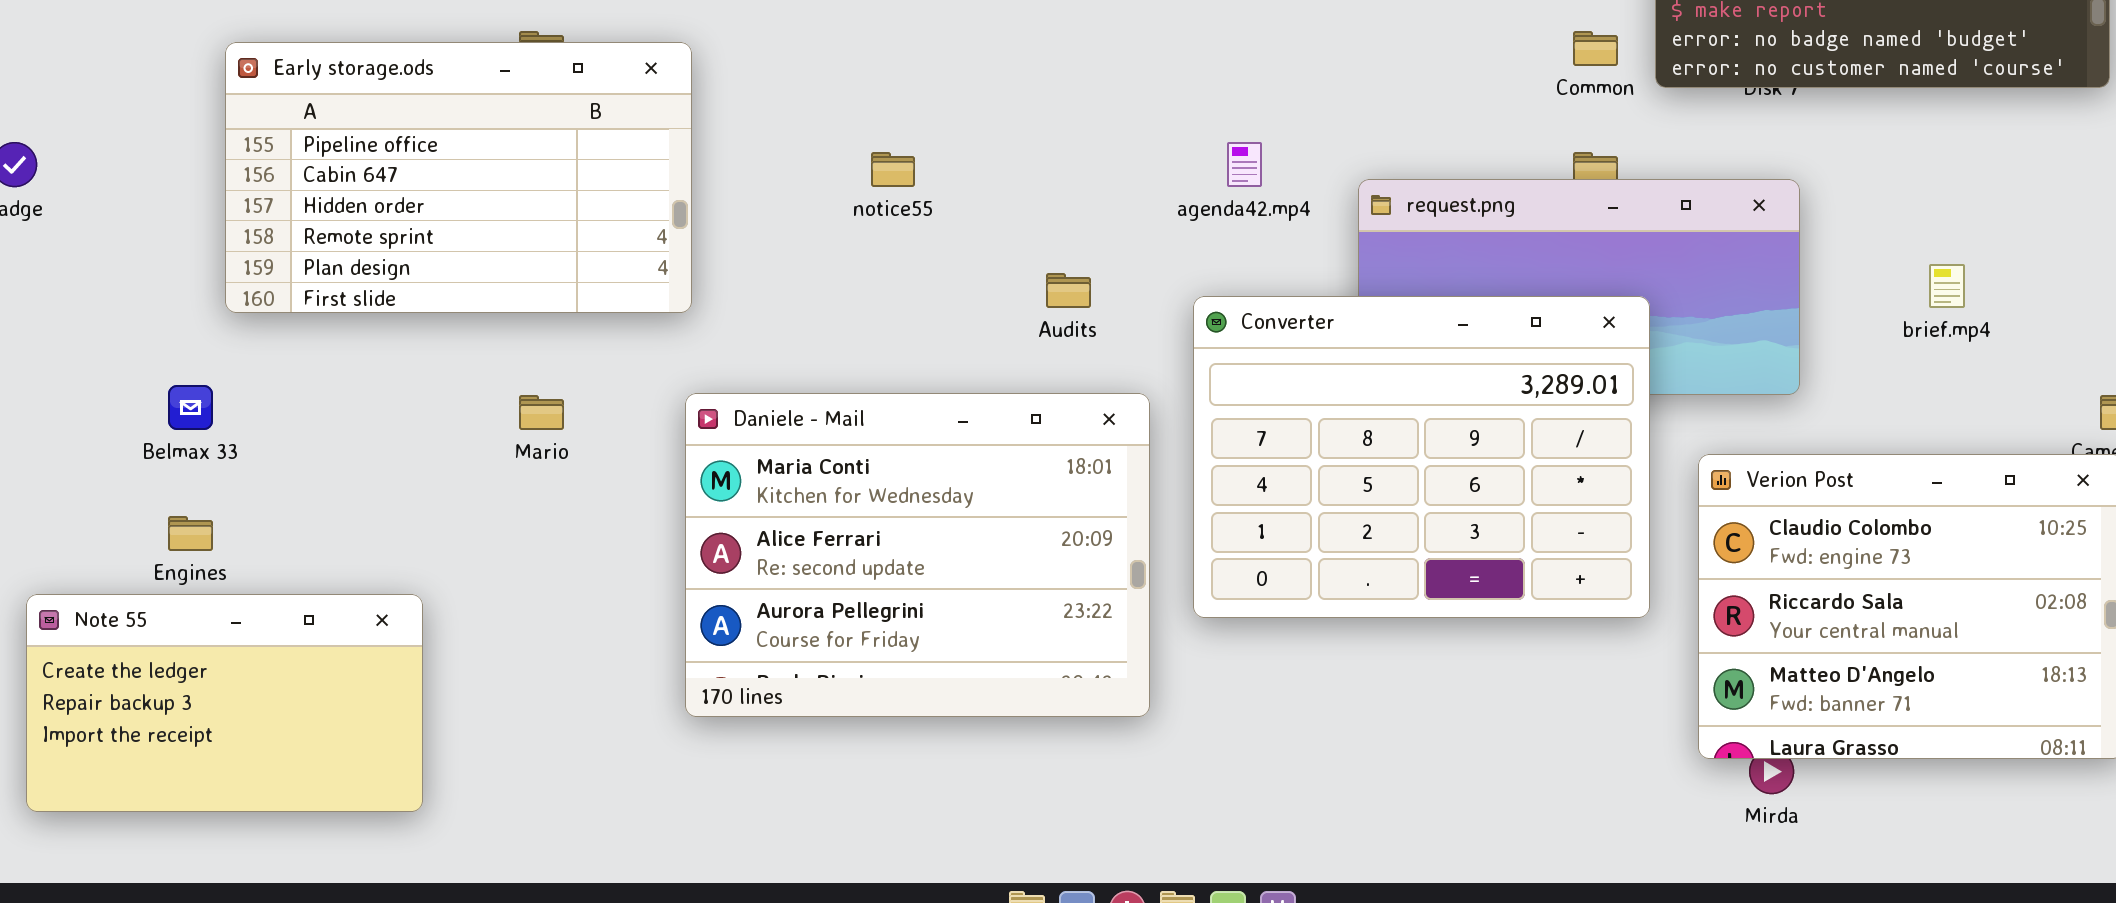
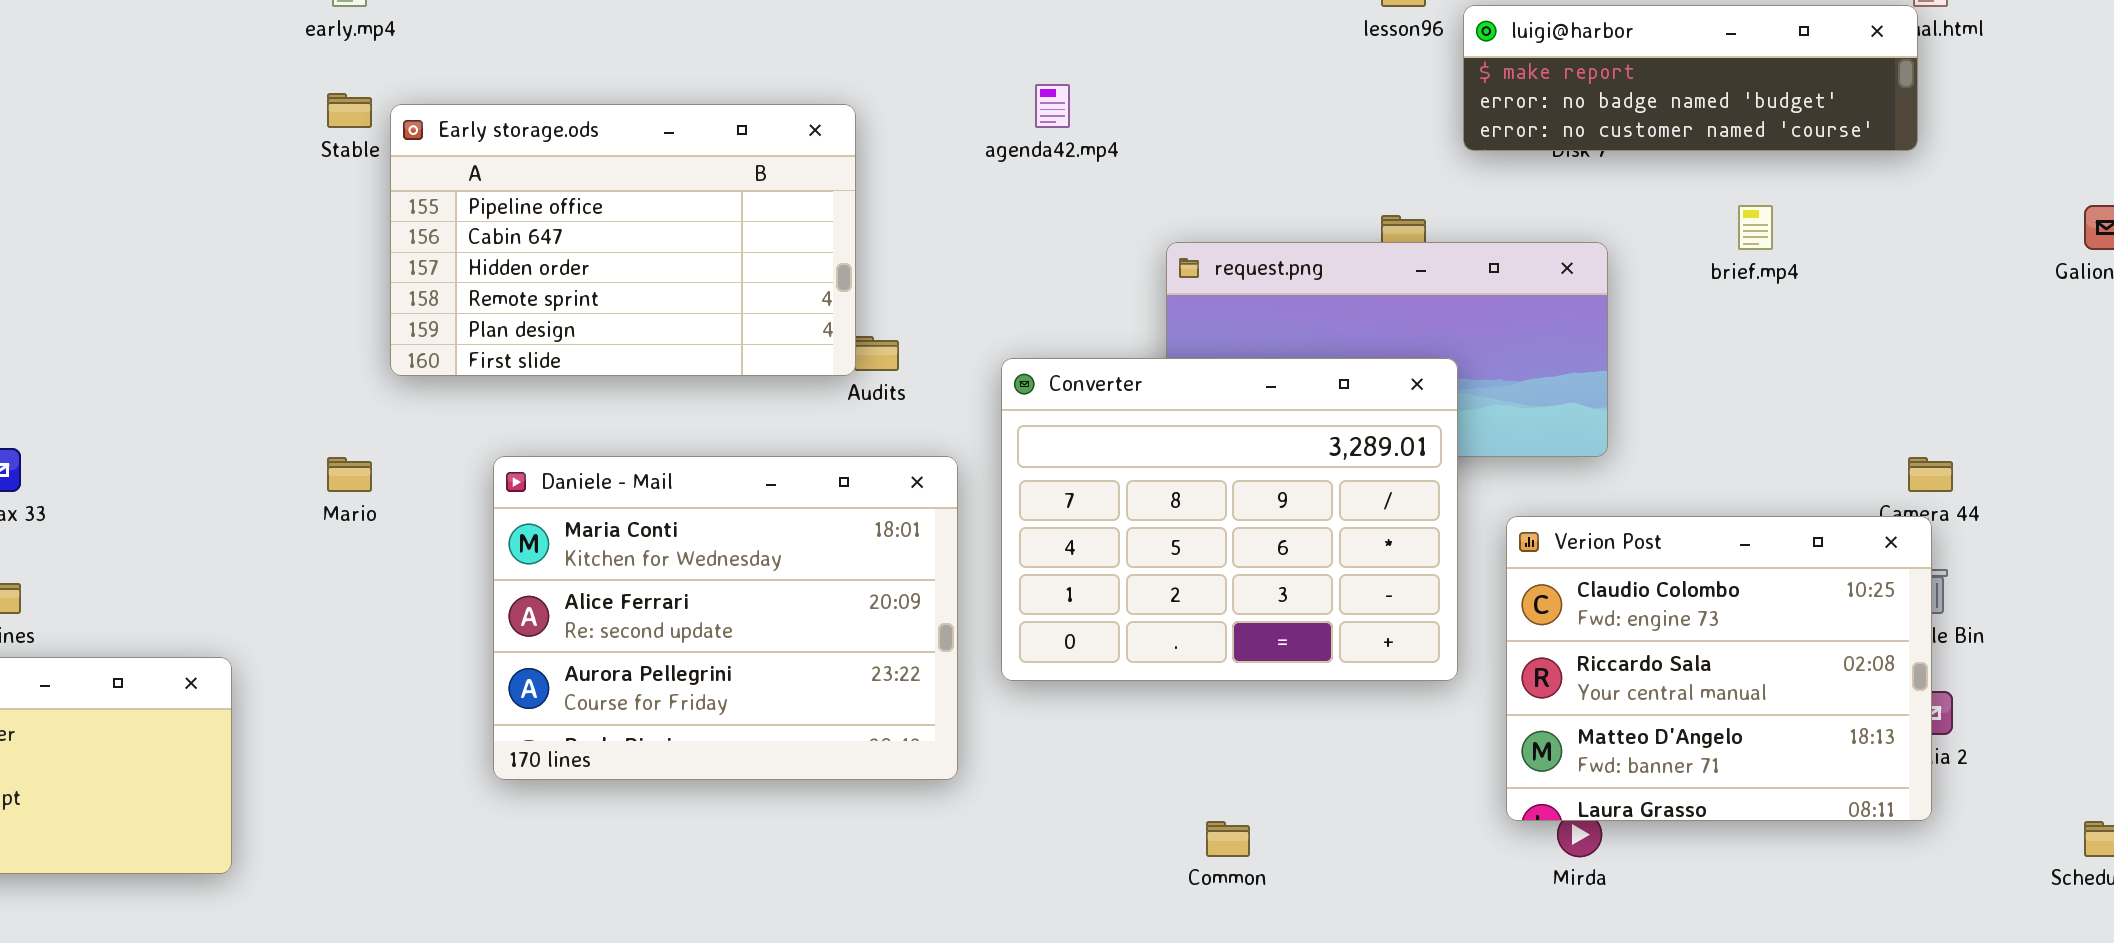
Common: [1573,31,1618,66] -> [1206,821,1250,857], moved
Early storage.ods: [225,42,692,313] -> [390,104,856,376], moved
agenda42.mp4: [1227,142,1262,187] -> [1035,84,1070,128], moved
brief.mp4: [1929,264,1965,308] -> [1738,205,1773,250], moved

